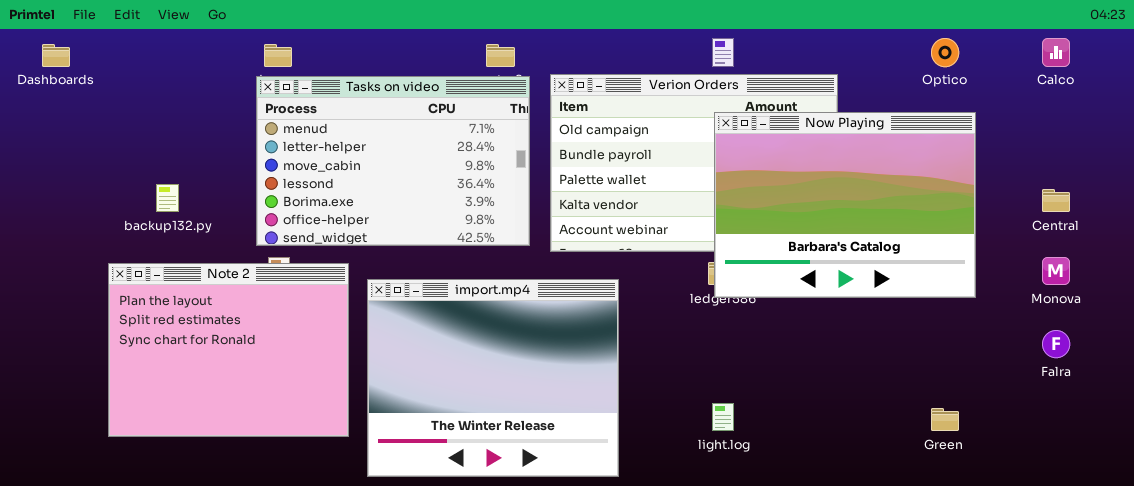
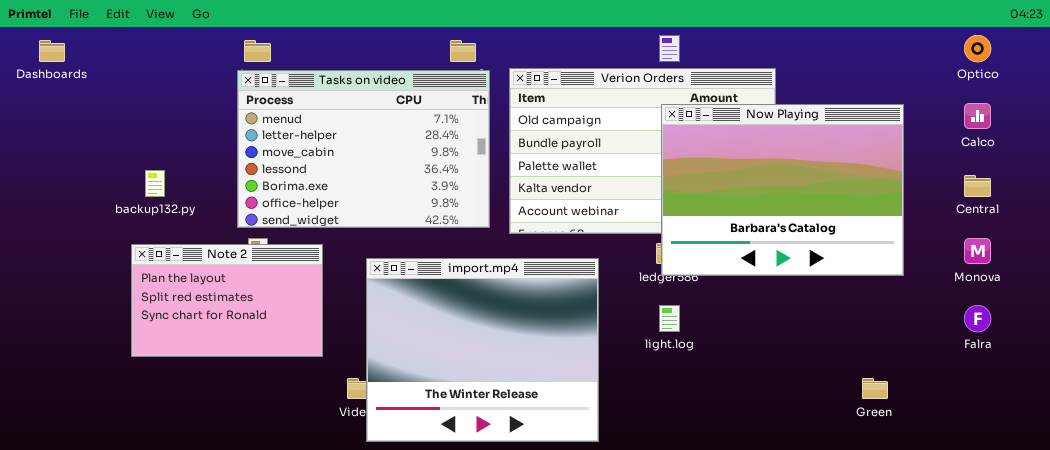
Optico: [931,38,959,67] -> [964,35,991,62], moved
Calco: [1042,38,1070,67] -> [964,103,991,129], moved
Note 2: [108,263,349,437] -> [131,244,323,357], resized
import.mp4: [367,279,619,477] -> [366,258,599,442], moved
light.log: [712,403,734,431] -> [659,305,680,332], moved

